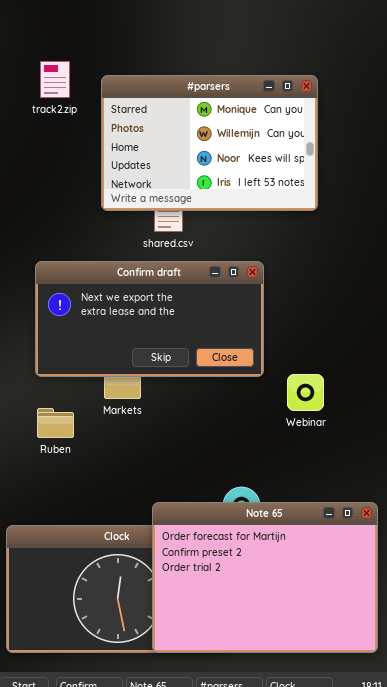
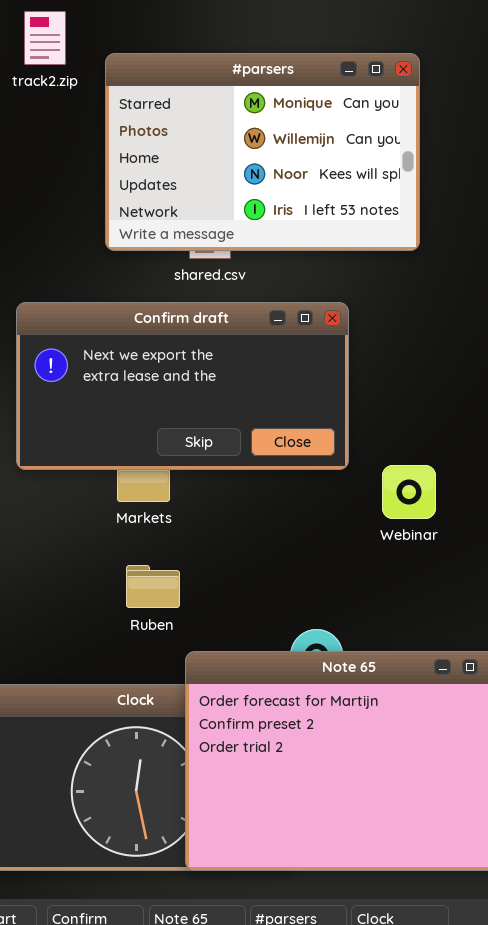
#parsers: [101,75,318,211] -> [105,53,420,251], moved
Ruben: [37,408,74,438] -> [126,565,180,608], moved

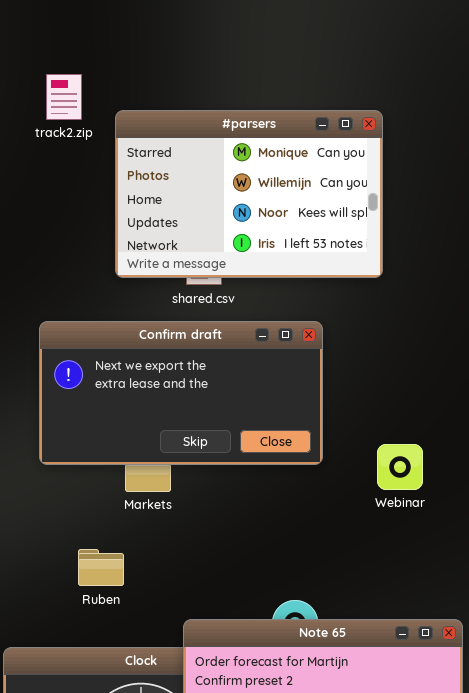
Webinar: [382,465,436,519] -> [377,444,423,490], moved
Ruben: [126,565,180,608] -> [78,549,124,586], moved

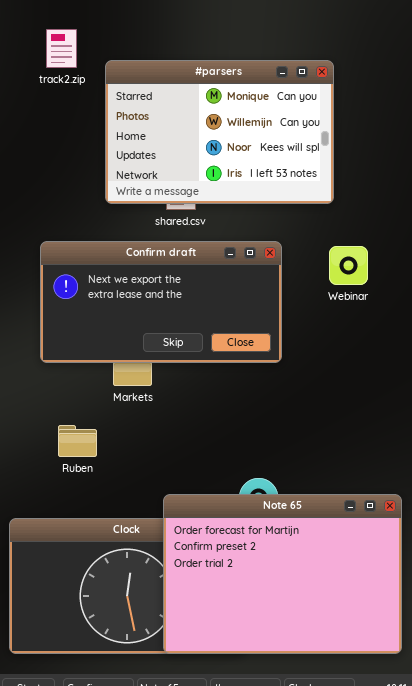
Webinar: [377,444,423,490] -> [329,246,368,285], moved
Ruben: [78,549,124,586] -> [58,425,97,457], moved

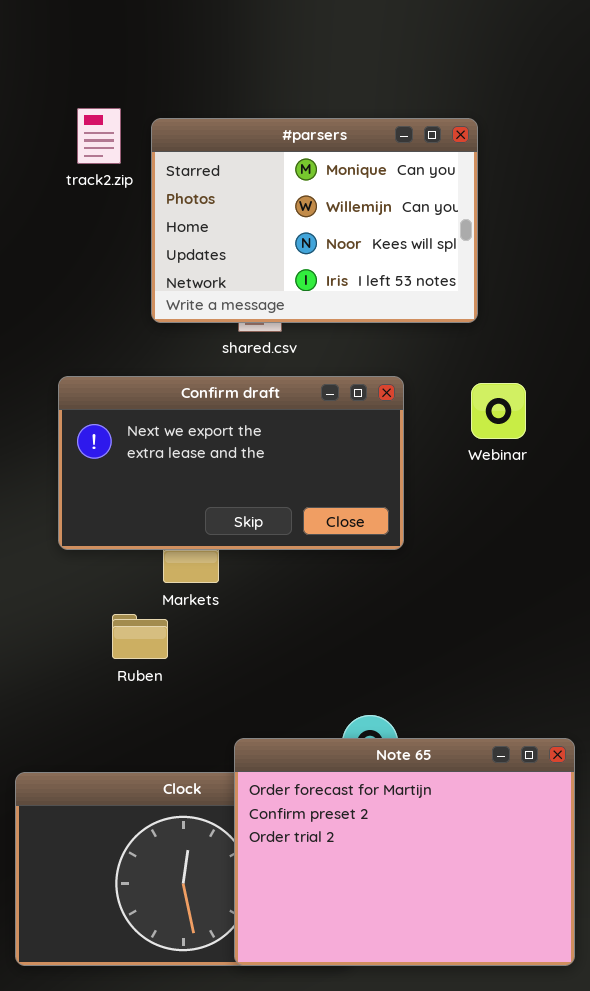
track2.zip: [46,29,77,68] -> [77,108,121,164], moved
Ruben: [58,425,97,457] -> [112,614,168,659], moved

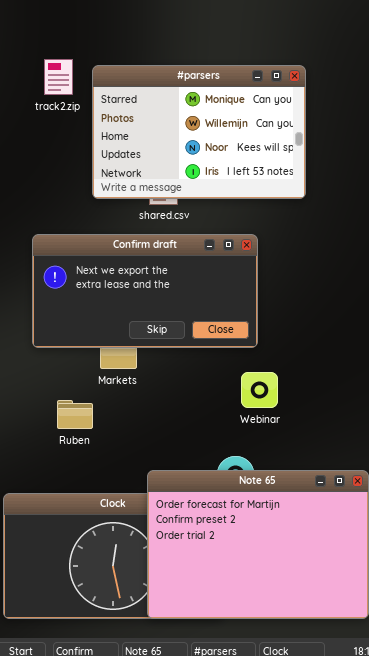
Webinar: [471,383,526,439] -> [241,372,278,408], moved
Ruben: [112,614,168,659] -> [57,400,93,429], moved

